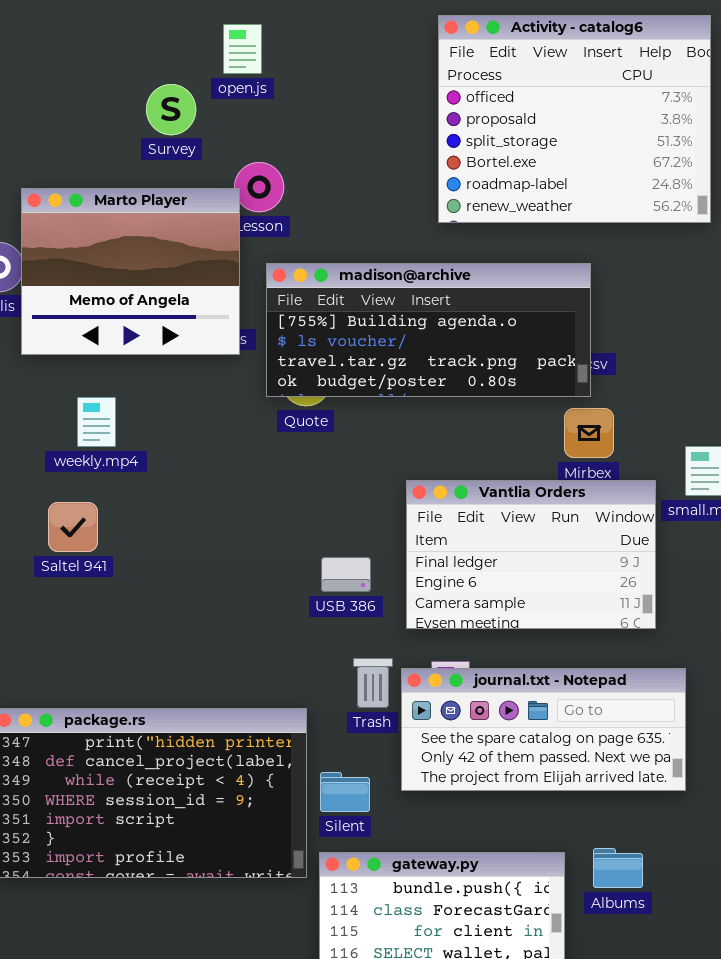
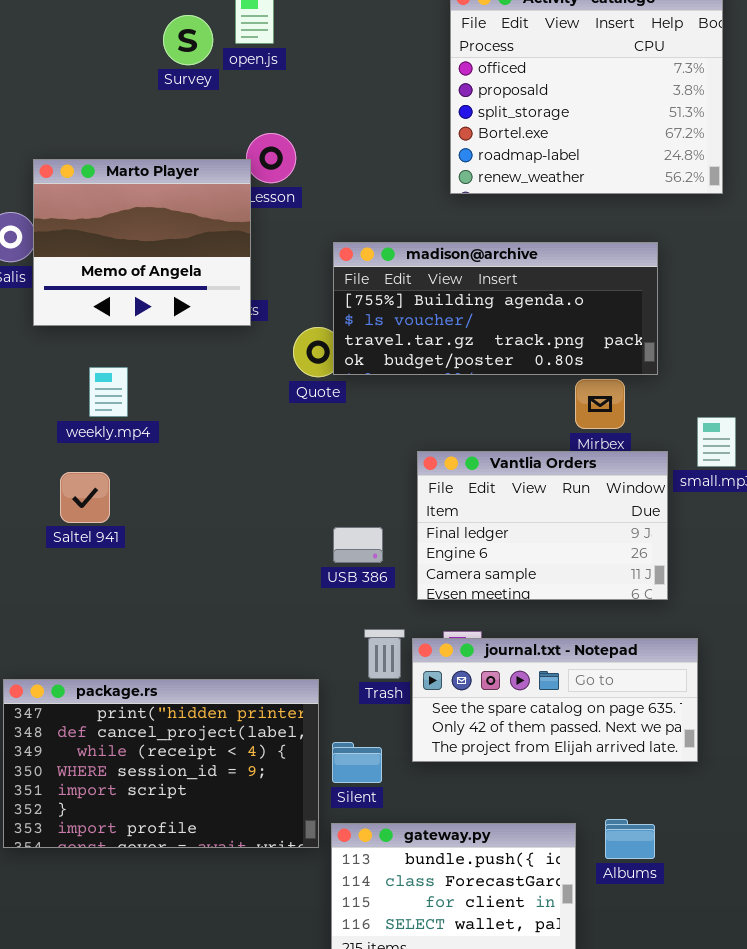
Survey: [146,84,196,135] -> [163,15,213,65], moved
madison@archive: [266,263,591,397] -> [333,242,658,375], moved

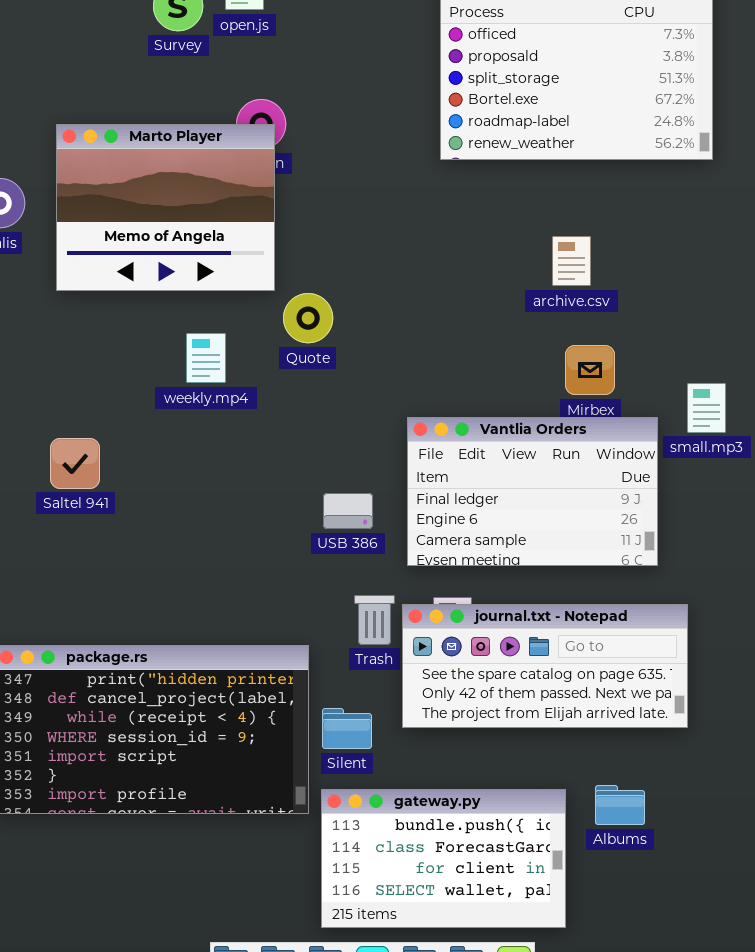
Marto Player: [33,159,251,326] -> [56,124,275,291], moved
madison@archive: [333,242,658,375] -> none, closed
weekly.mp4: [89,367,128,417] -> [186,333,226,383], moved

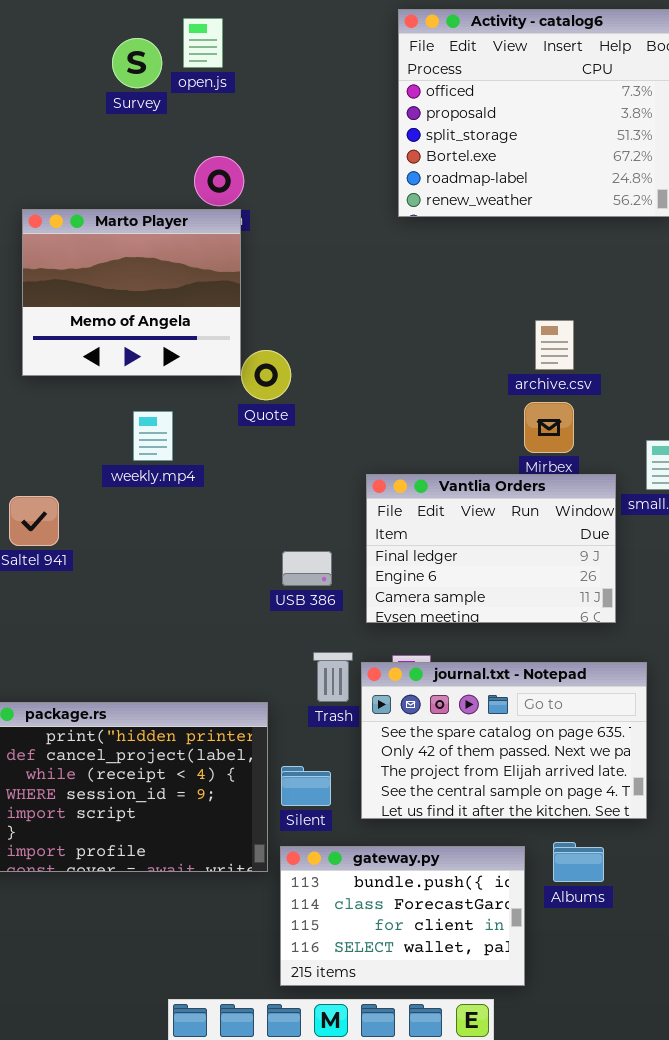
Marto Player: [56,124,275,291] -> [22,209,241,376], moved
archive.csv: [552,236,591,286] -> [535,320,574,370], moved
weekly.mp4: [186,333,226,383] -> [133,411,173,461], moved
journal.txt - Notepad: [402,604,688,728] -> [361,662,647,819], resized

